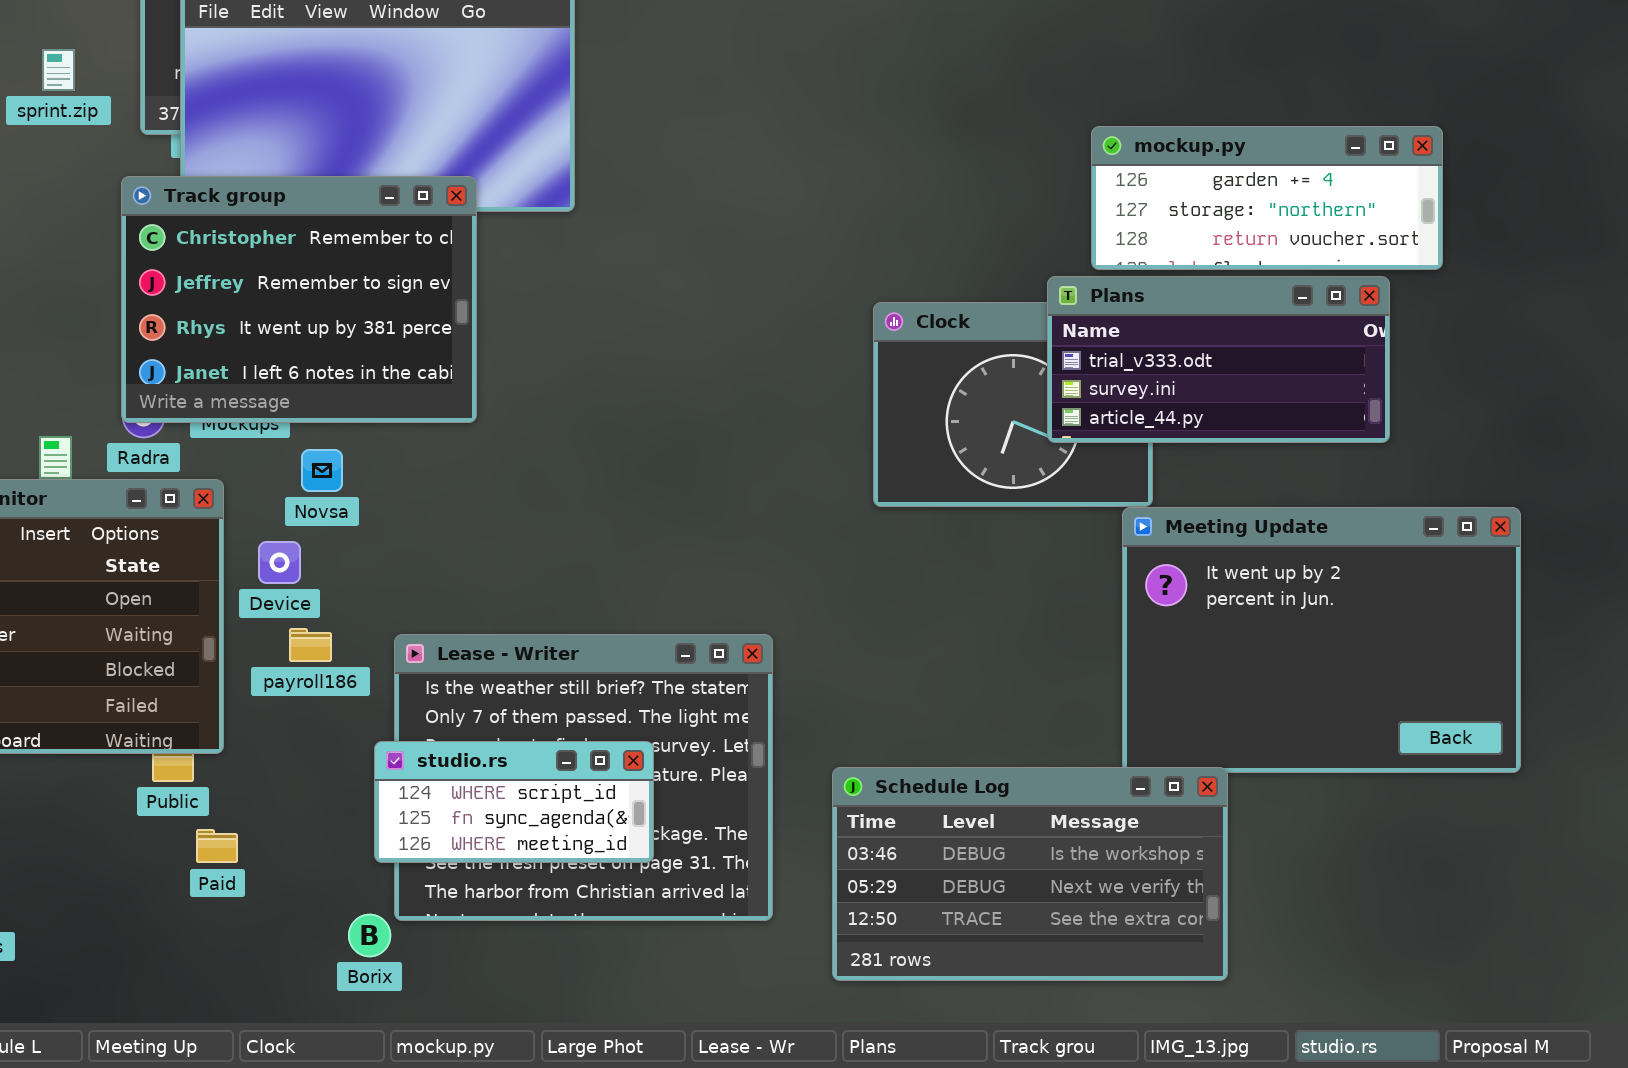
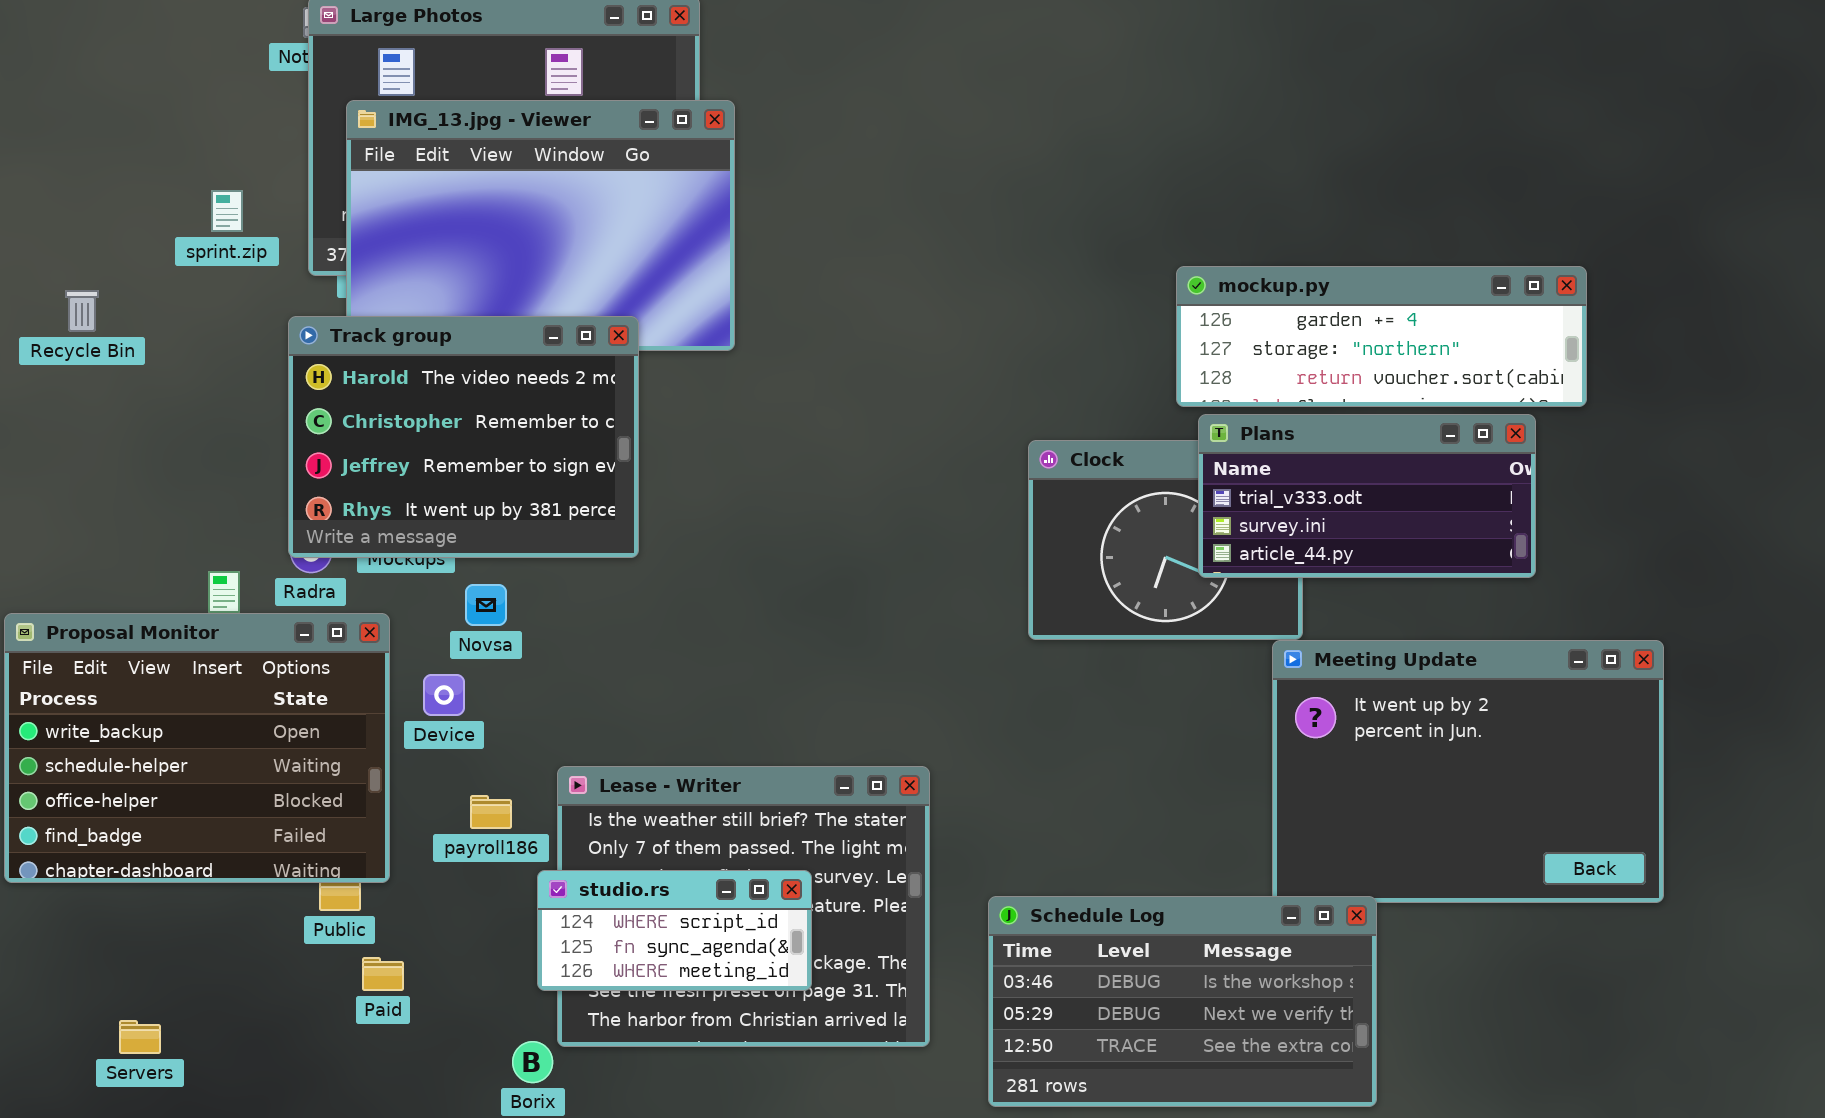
mockup.py: [1091,126,1443,270] -> [1176,266,1587,407], resized
Track group: [121,176,477,423] -> [288,316,639,558], scrolled up 1 row
payroll186: [289,628,332,662] -> [470,795,512,829], moved

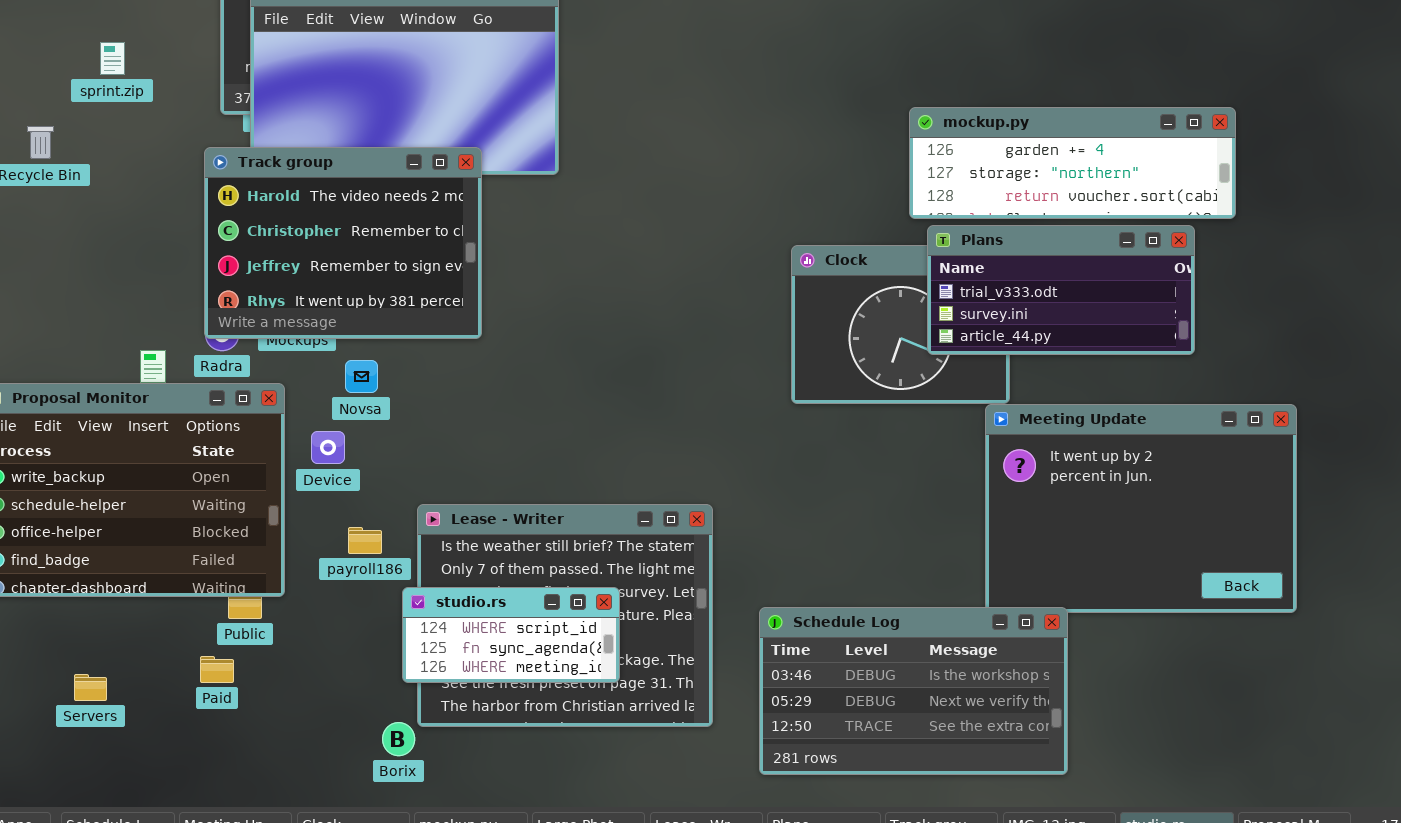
sprint.zip: [211,190,243,232] -> [100,42,125,75], moved
Paid: [362,957,404,991] -> [200,656,234,683], moved
Servers: [119,1020,161,1054] -> [74,674,107,701], moved

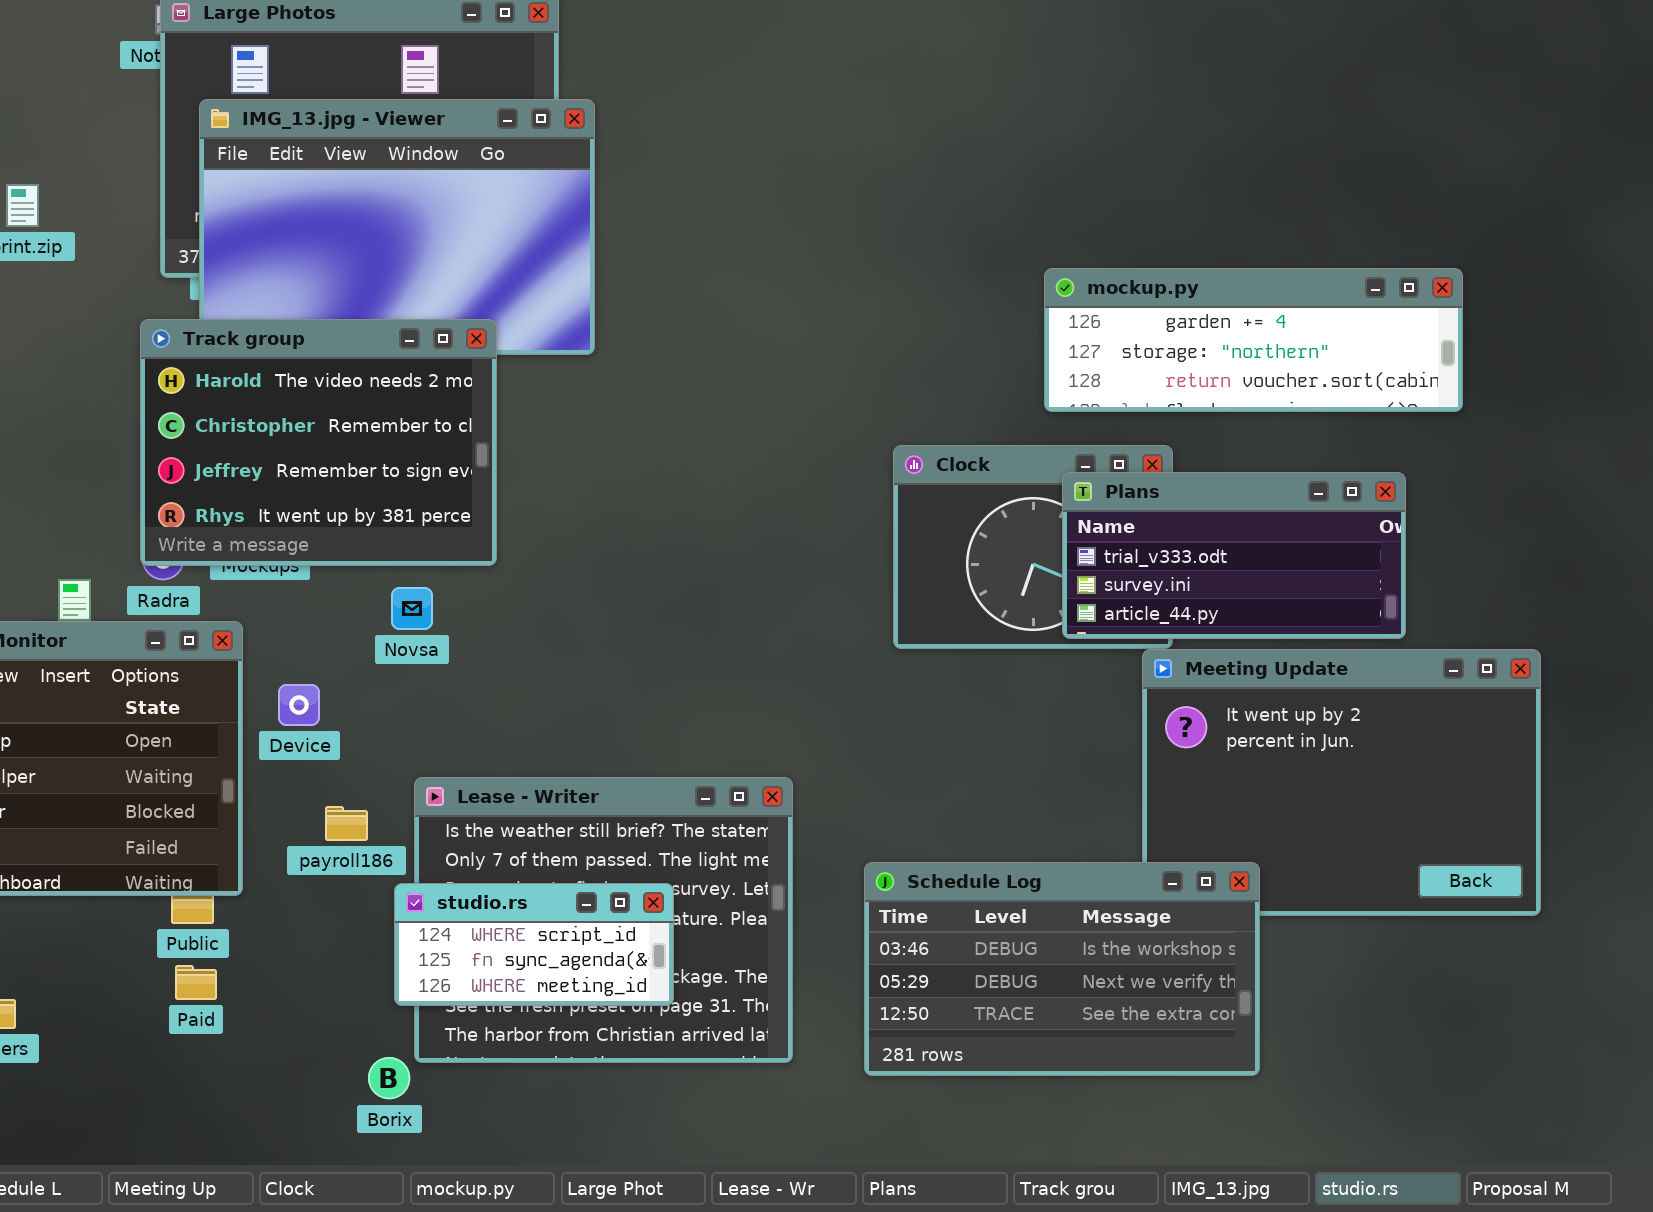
Plans: [927,225,1195,355] -> [1062,472,1406,639], moved
Novsa: [345,360,378,393] -> [391,587,433,630], moved
Schedule Log: [759,607,1068,775] -> [864,862,1260,1076], moved
Paid: [200,656,234,683] -> [175,965,217,1000], moved

